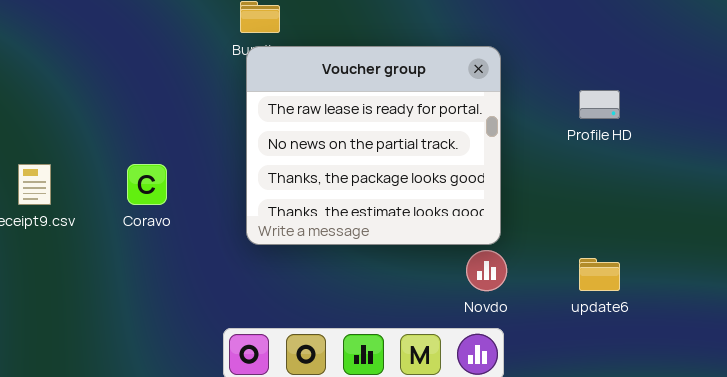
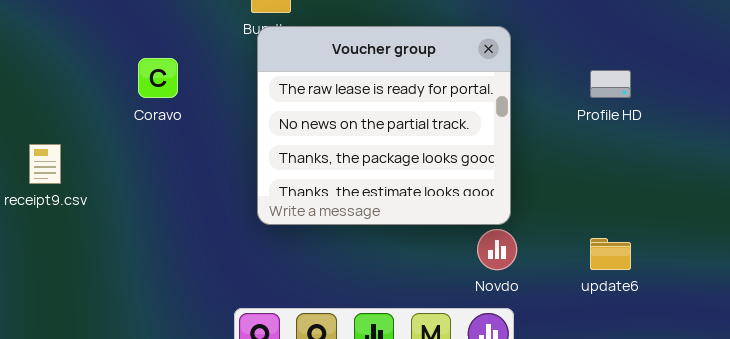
Coravo: [127,164,167,205] -> [138,58,178,98], moved

